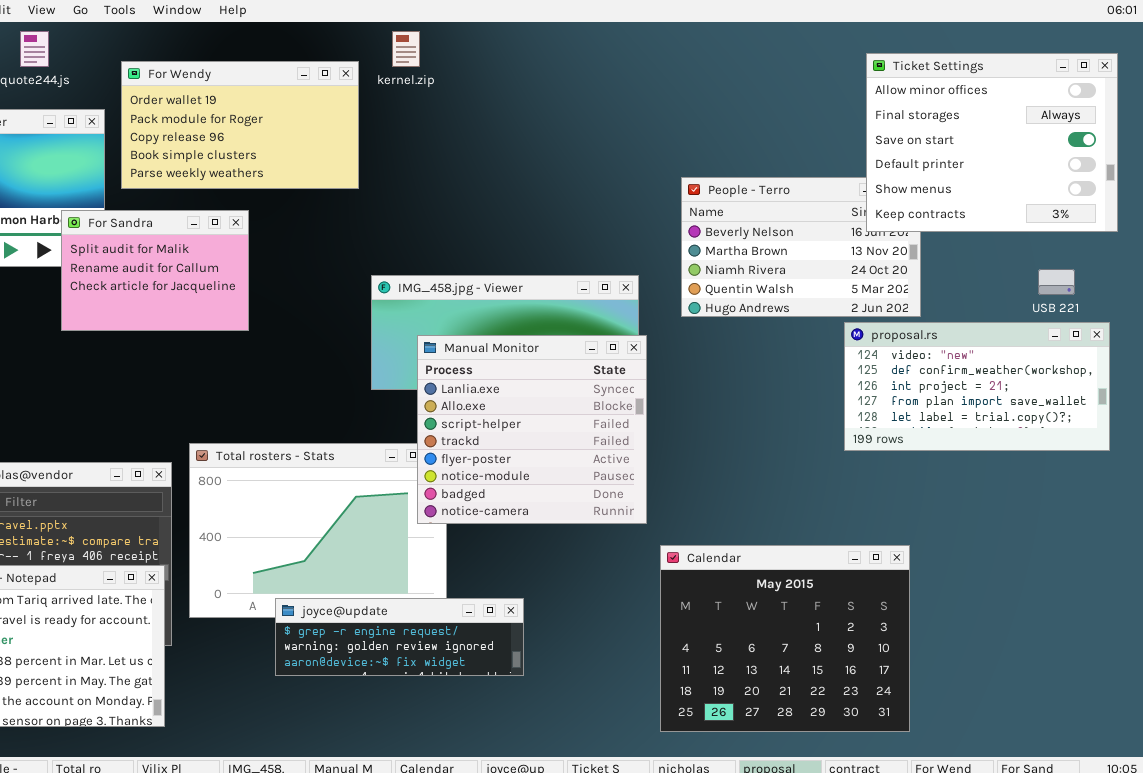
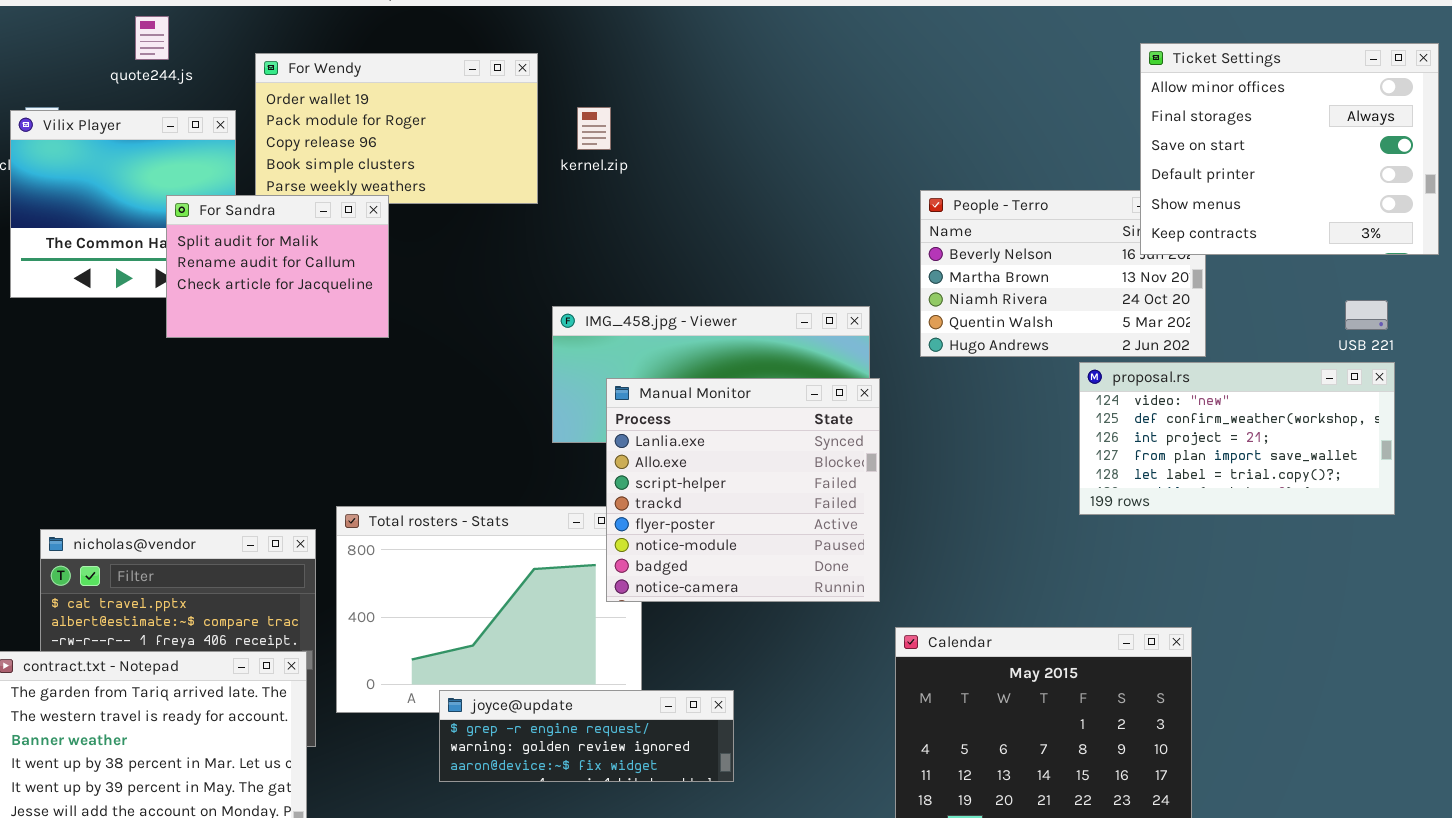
kernel.zip: [392,31,420,67] -> [577,107,611,150], moved
For Sandra: [61,210,249,331] -> [166,195,389,338], moved
proposal.rs: [844,322,1110,451] -> [1079,362,1395,515], moved

